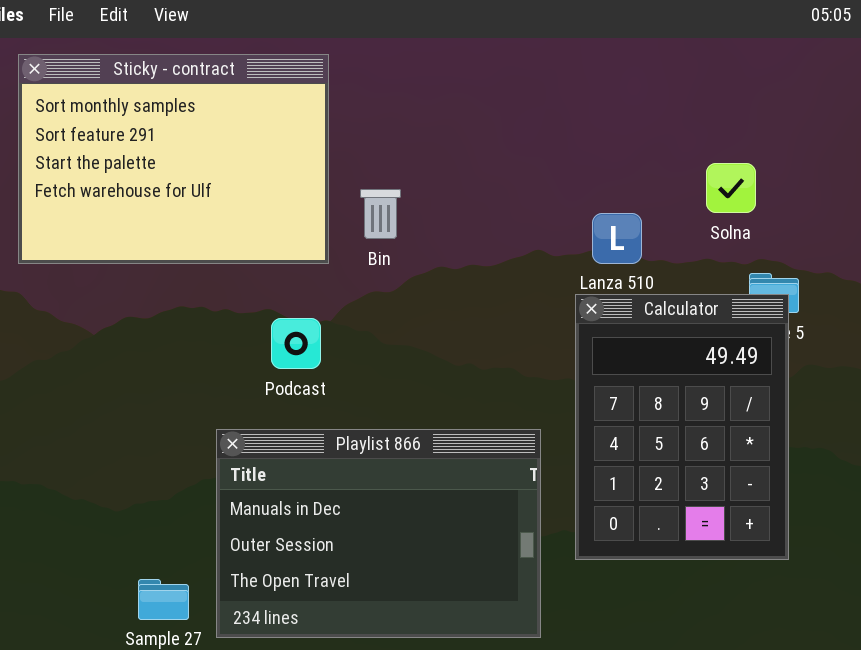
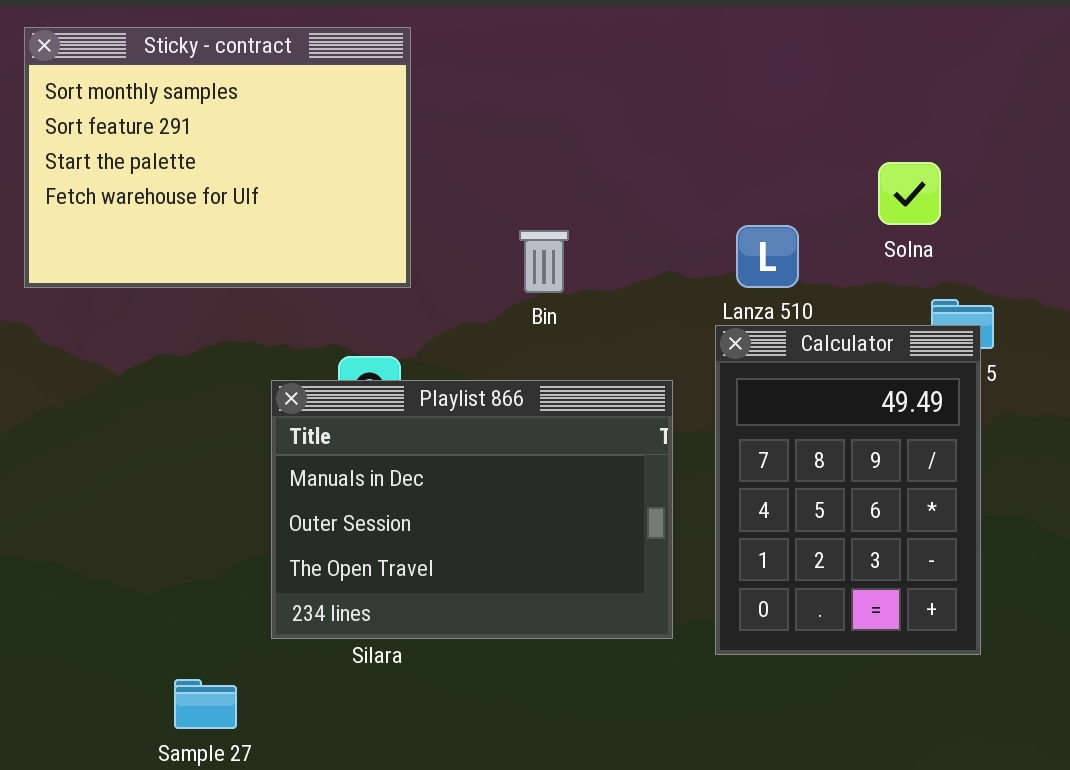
Bin: [360,189,401,239] -> [519,230,569,293], moved
Playlist 866: [216,429,541,638] -> [271,380,673,639], moved

